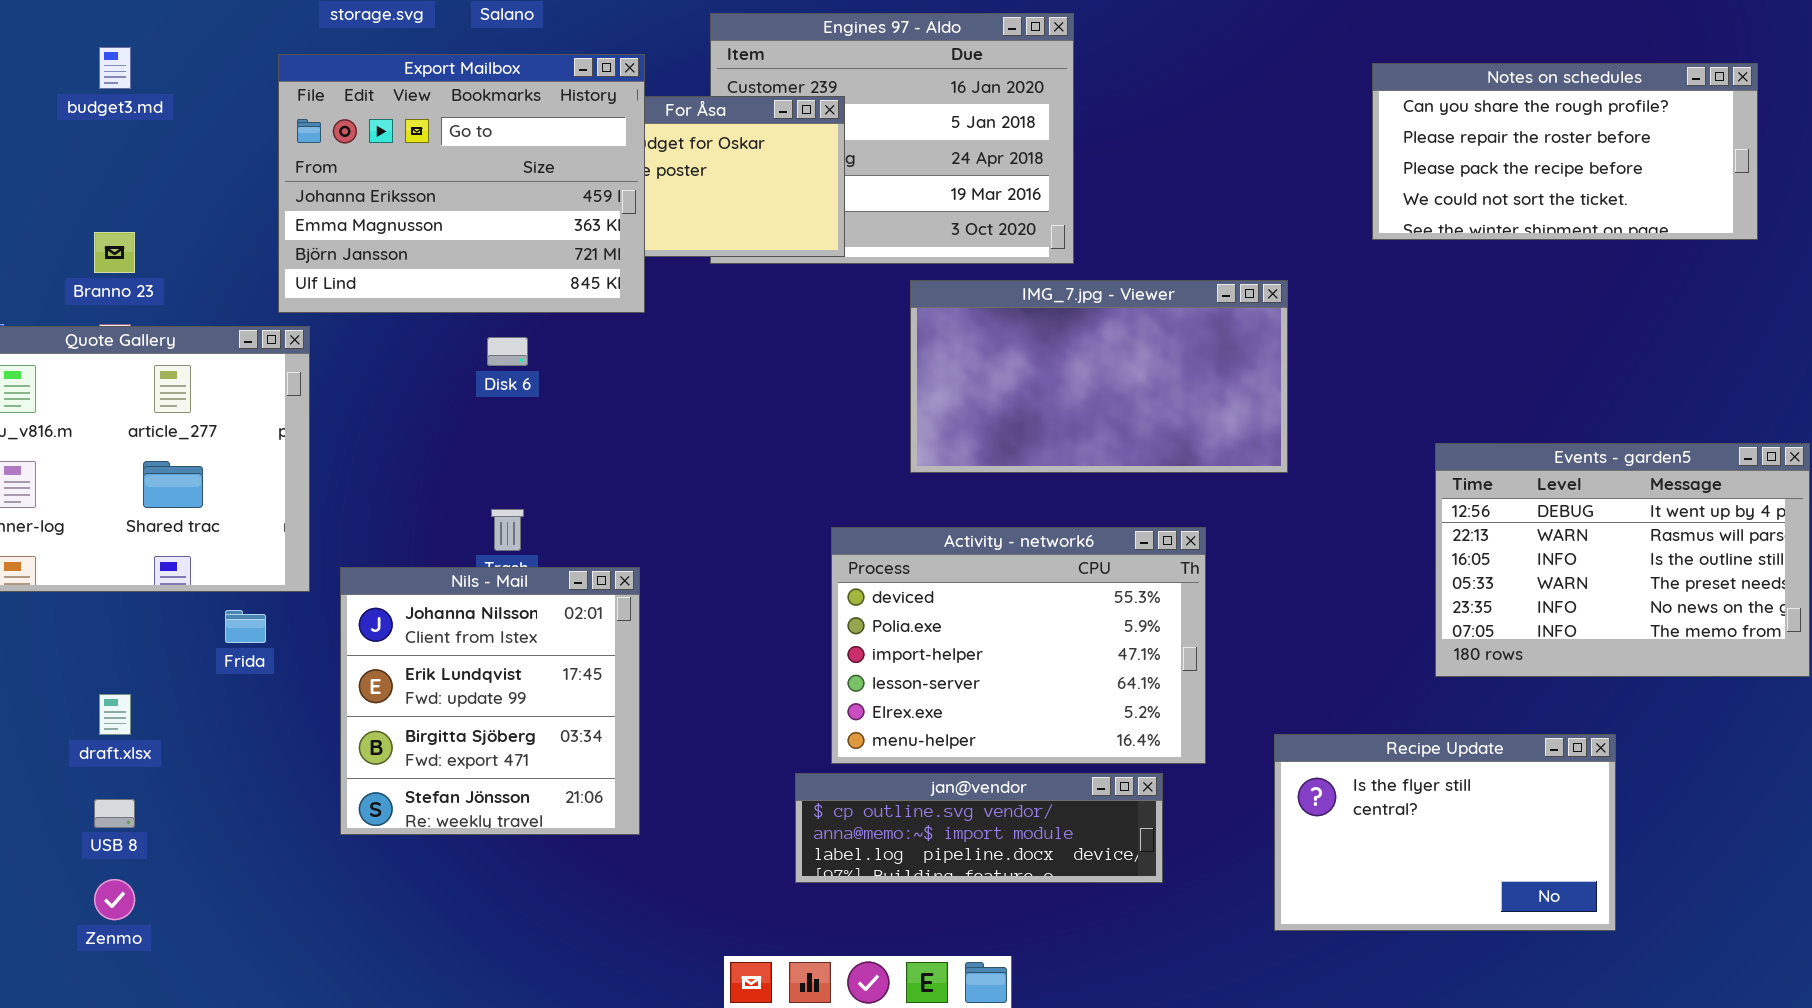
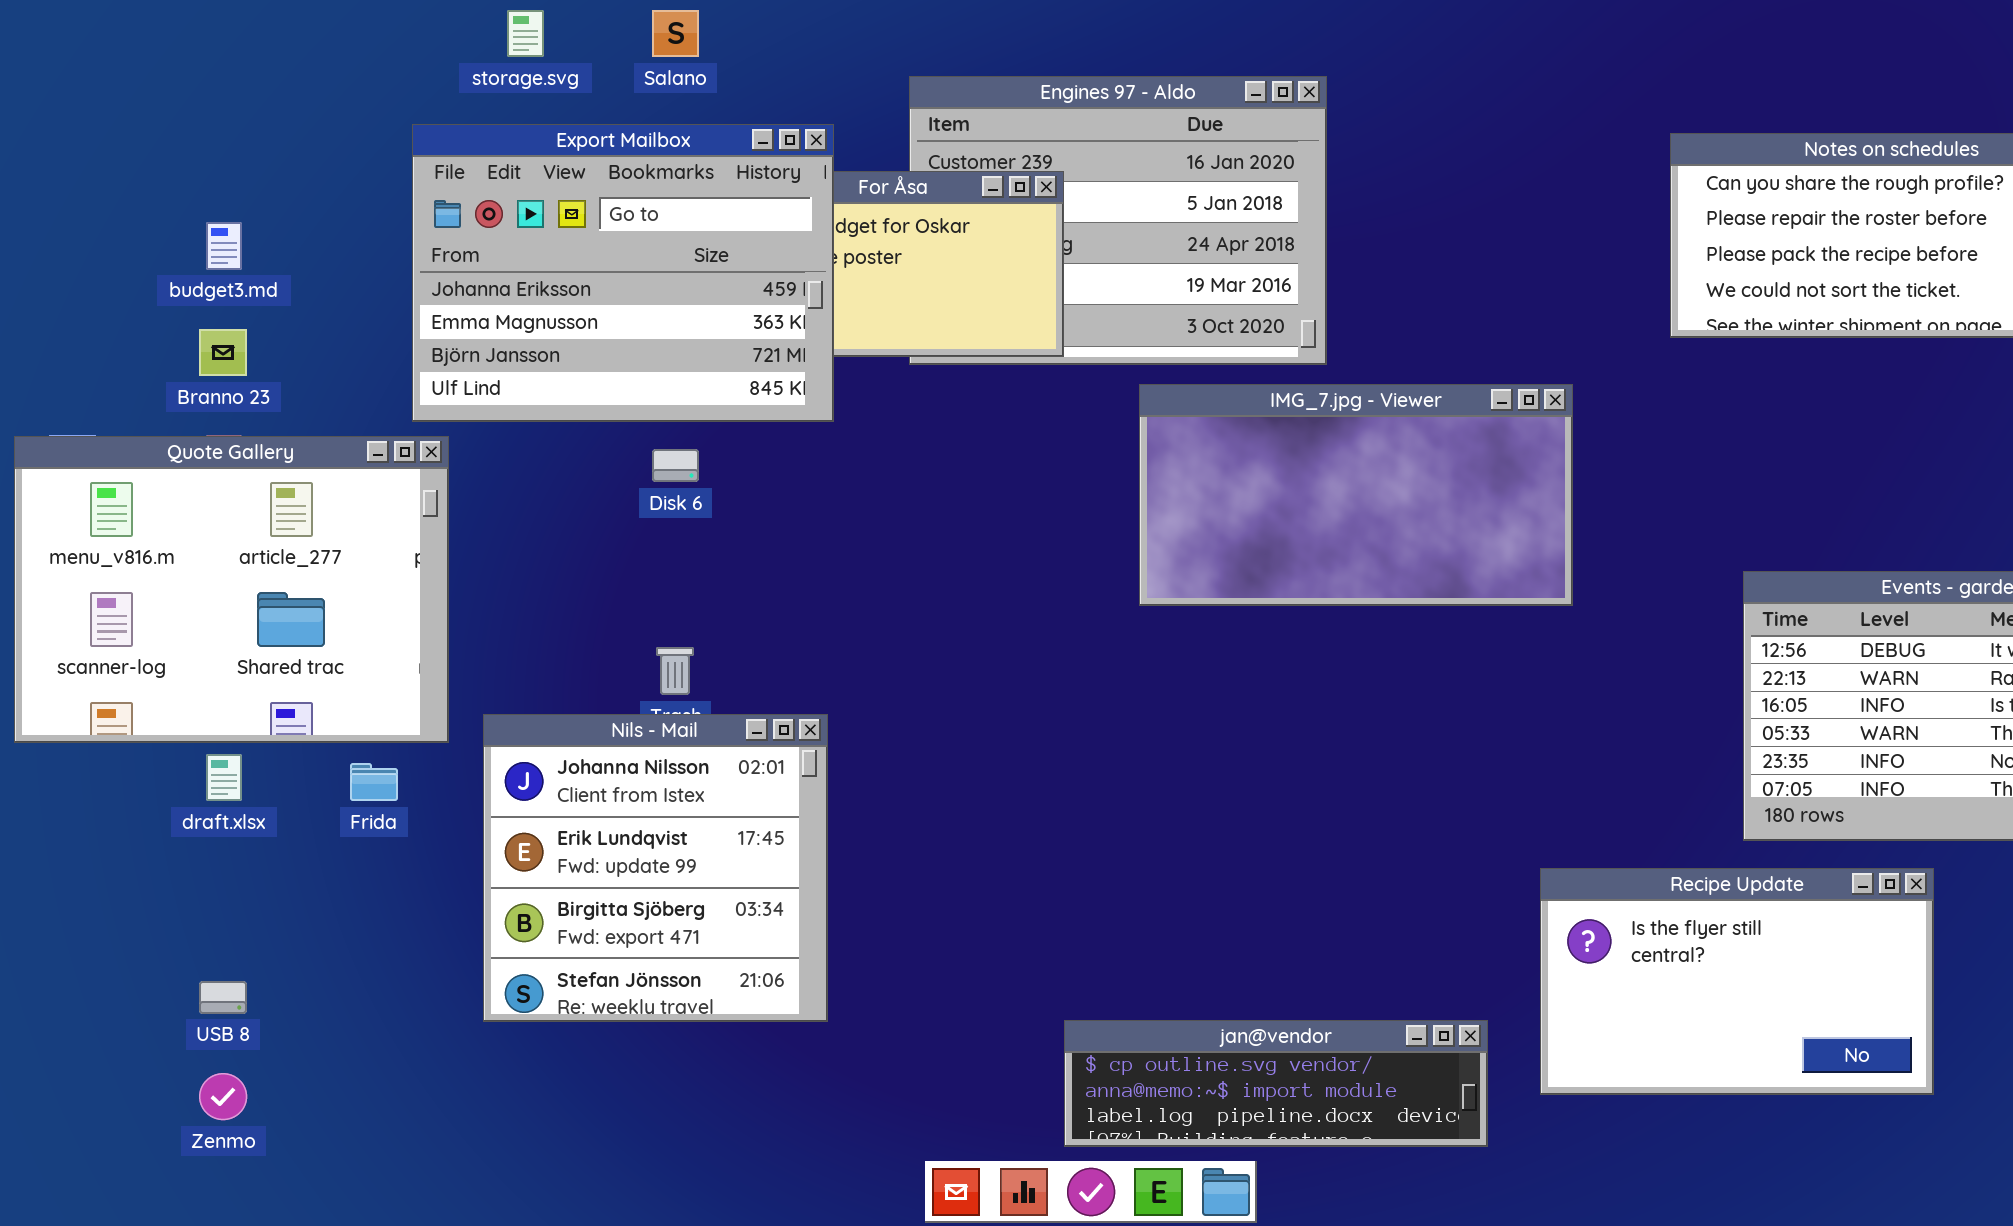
budget3.md: [99,47,131,89] -> [206,222,242,270], moved
Activity - network6: [831,527,1206,764] -> none, closed
draft.xlsx: [99,694,131,735] -> [206,754,242,801], moved
Recipe Update: [1274,734,1616,931] -> [1540,868,1934,1095], moved
jan@vendor: [795,773,1163,883] -> [1064,1020,1488,1147], moved

